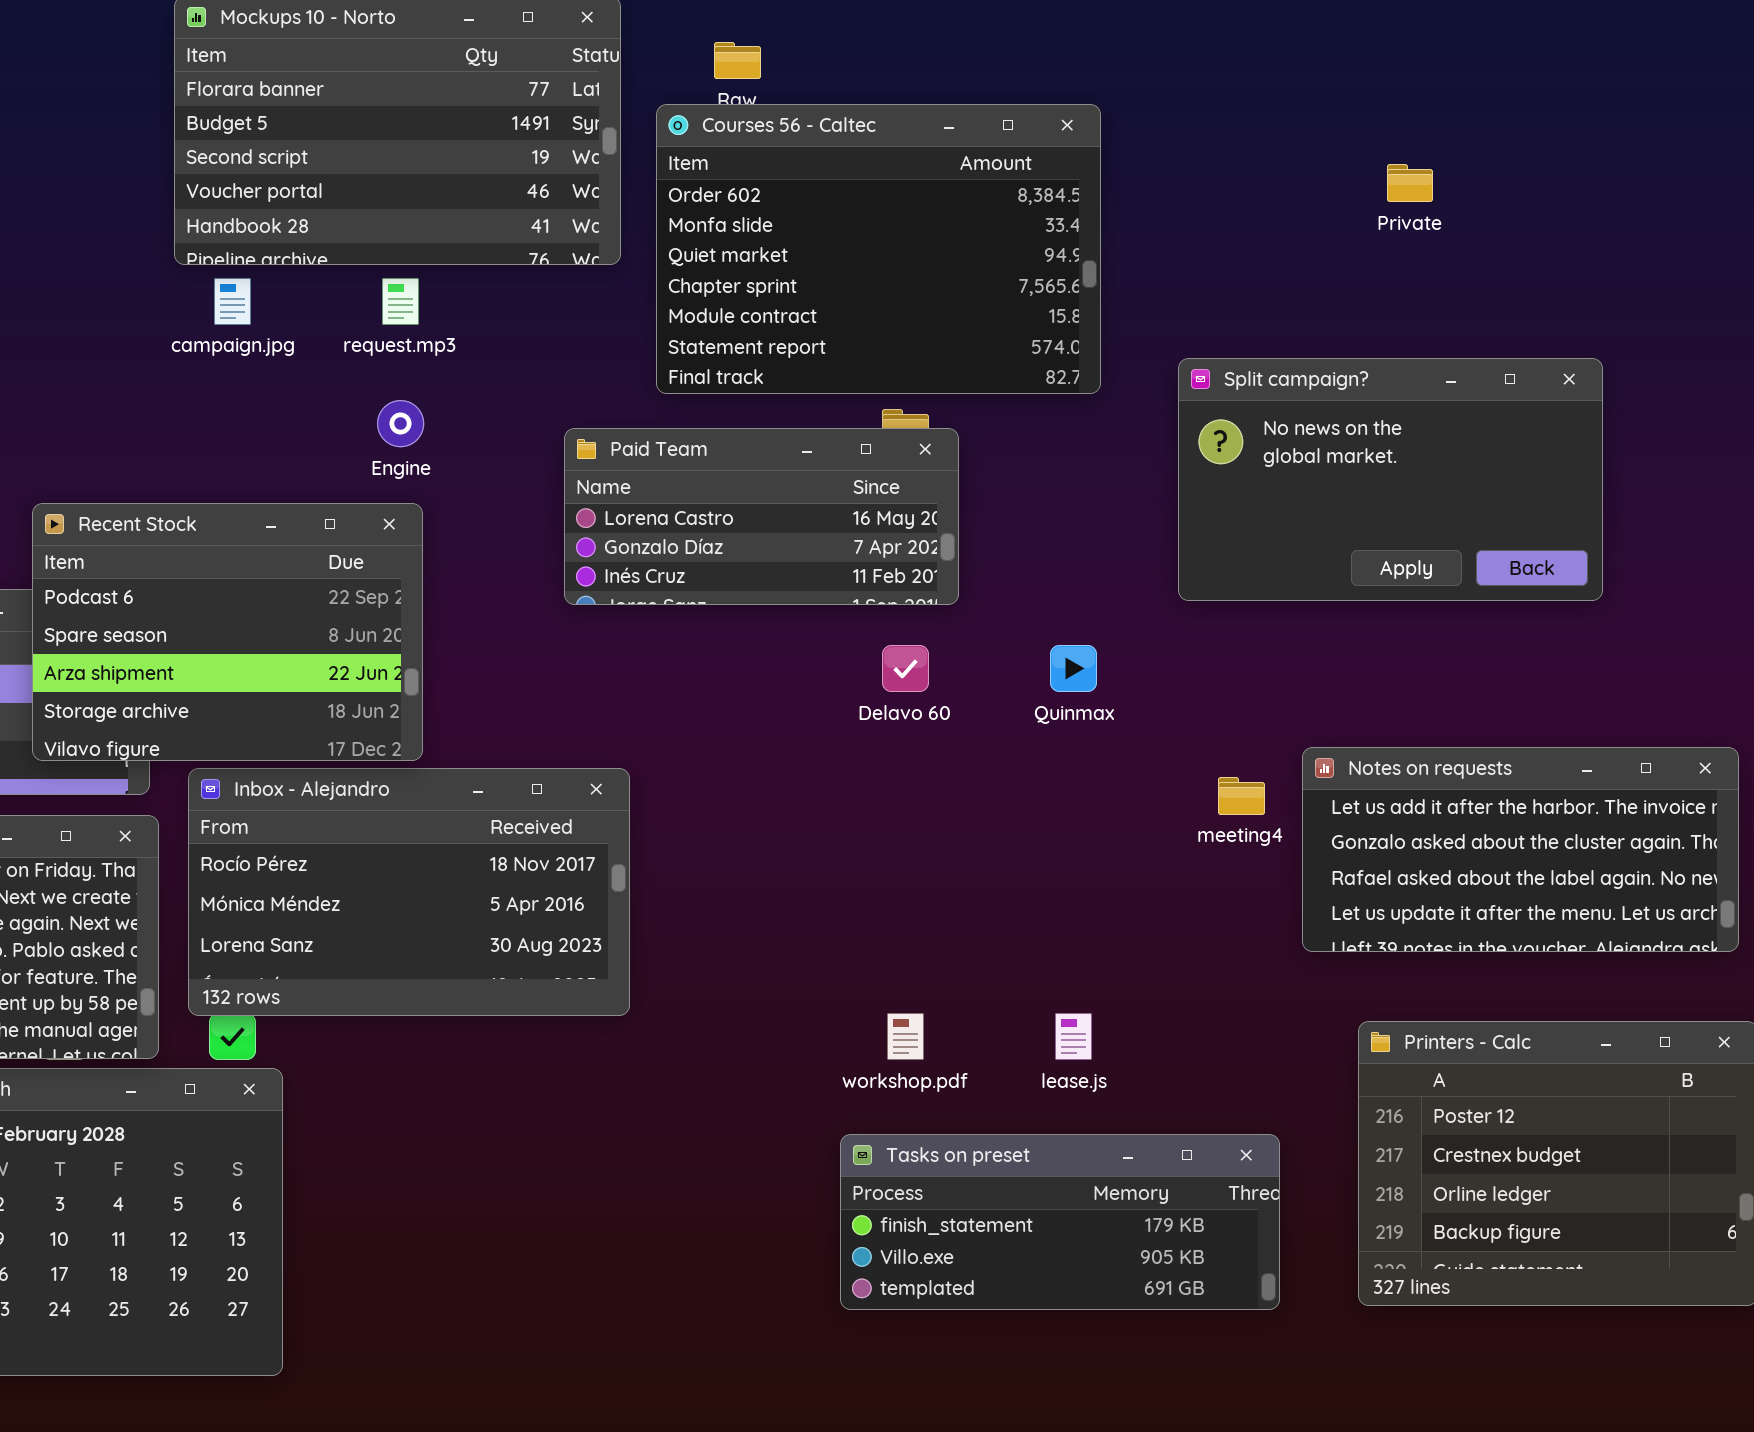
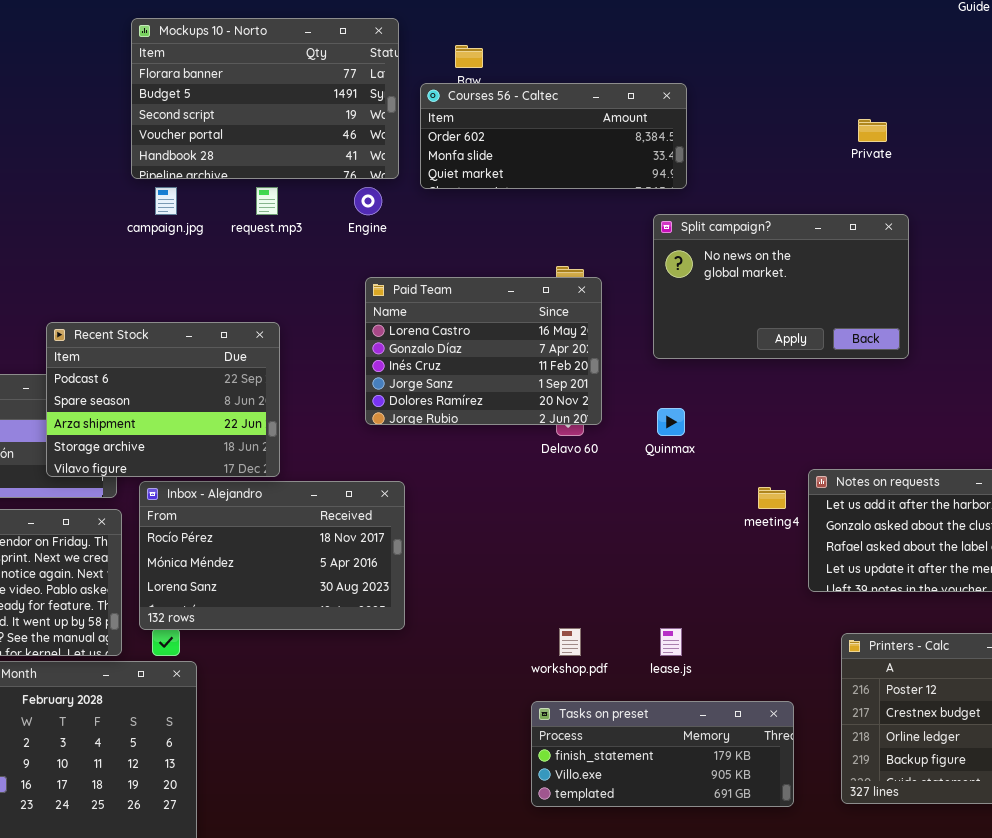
Courses 56 - Caltec: [656,104,1101,394] -> [420,83,687,189], resized
Split campaign?: [1178,358,1603,601] -> [653,214,909,359], moved
Engine: [377,400,424,447] -> [354,187,382,215], moved
Paid Team: [564,428,959,605] -> [365,277,602,425], resized

